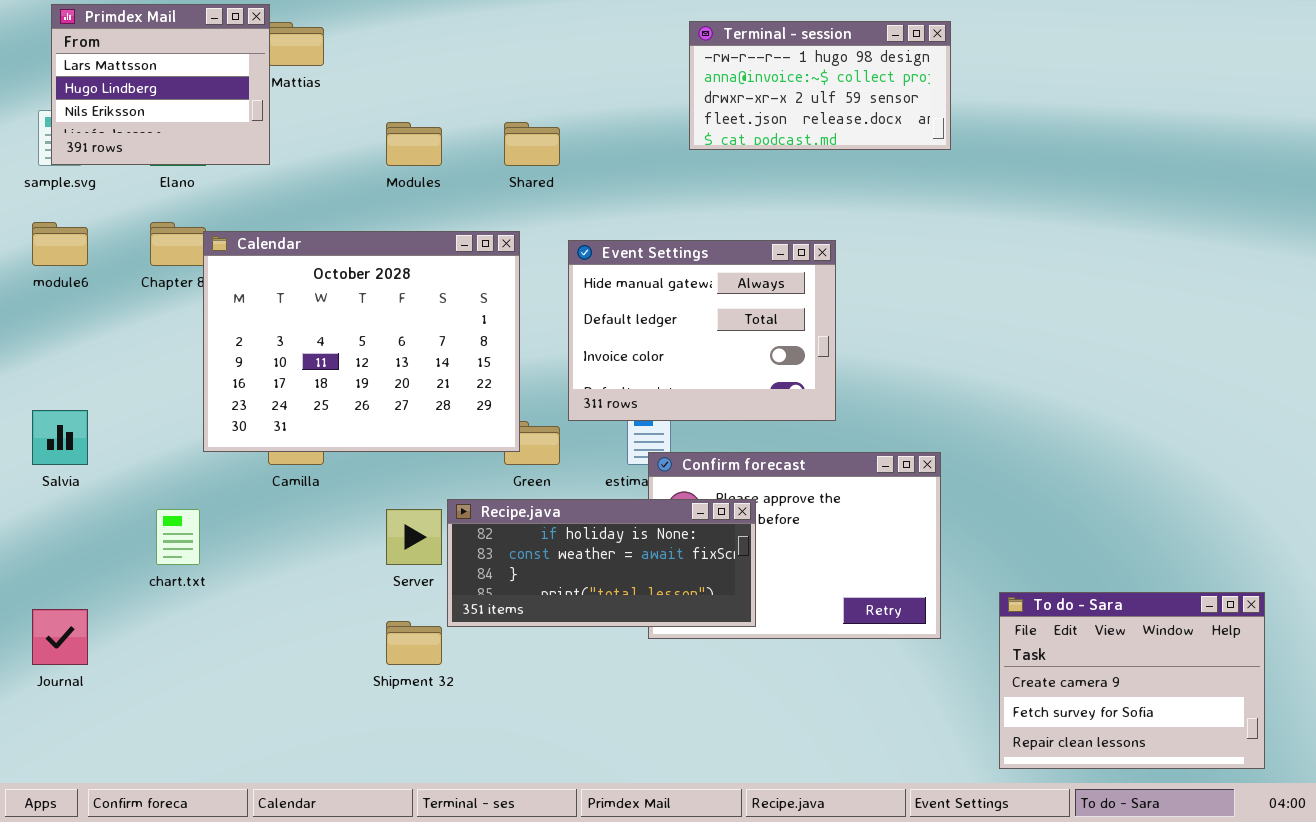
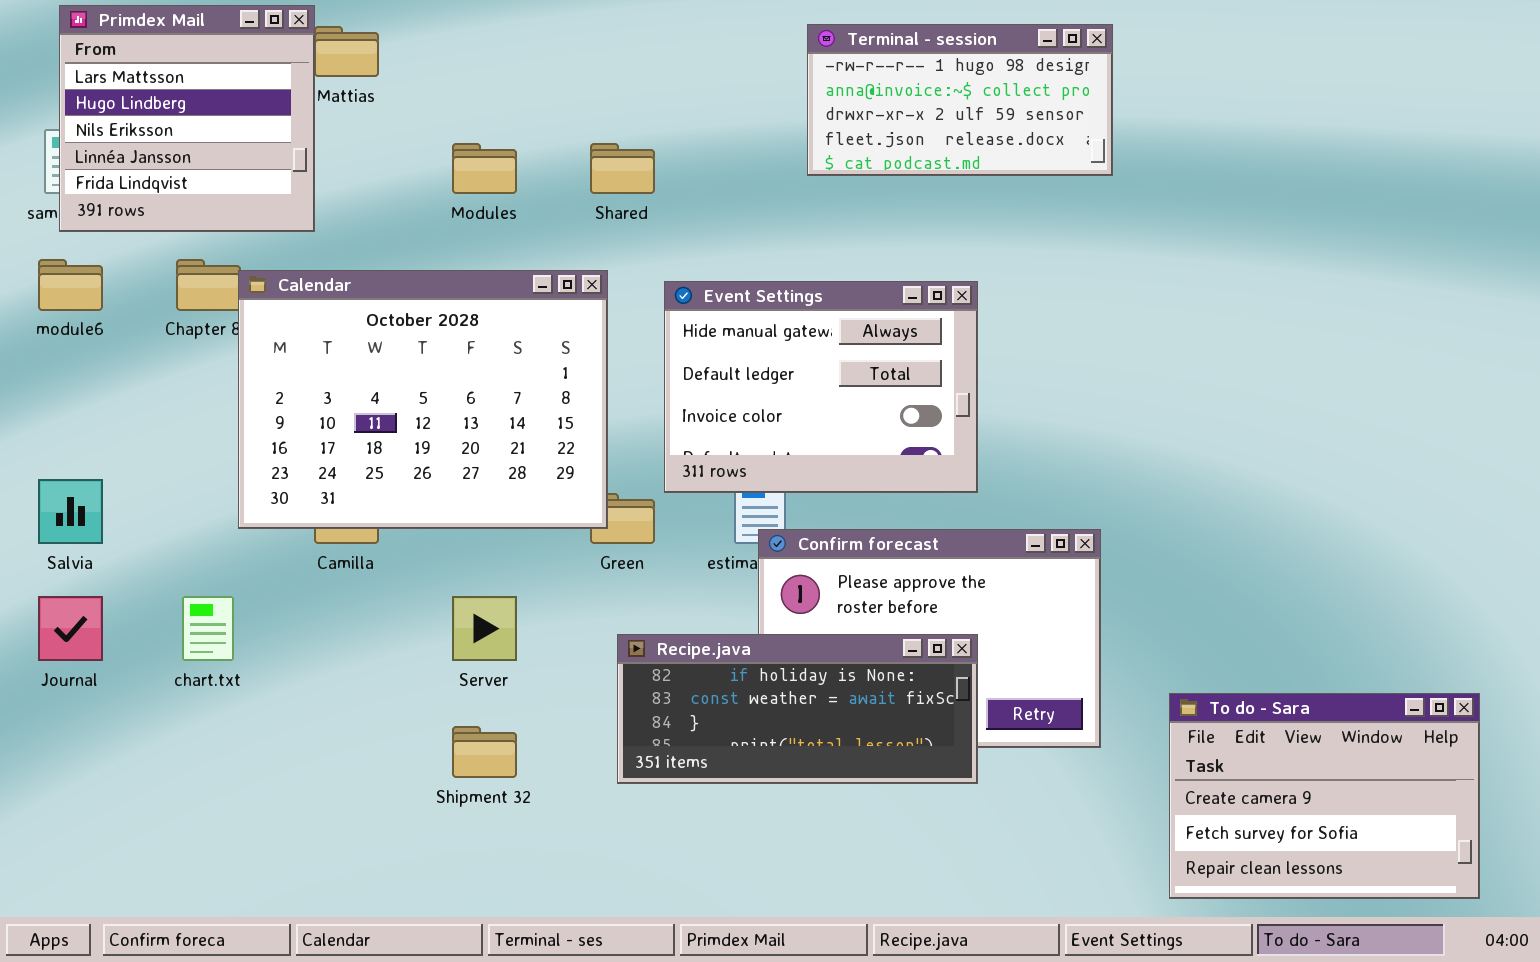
Primdex Mail: [51,4,270,165] -> [59,5,315,232], resized
Recipe.java: [447,499,756,627] -> [617,634,978,784], moved
Journal: [32,609,88,665] -> [38,596,103,661], moved

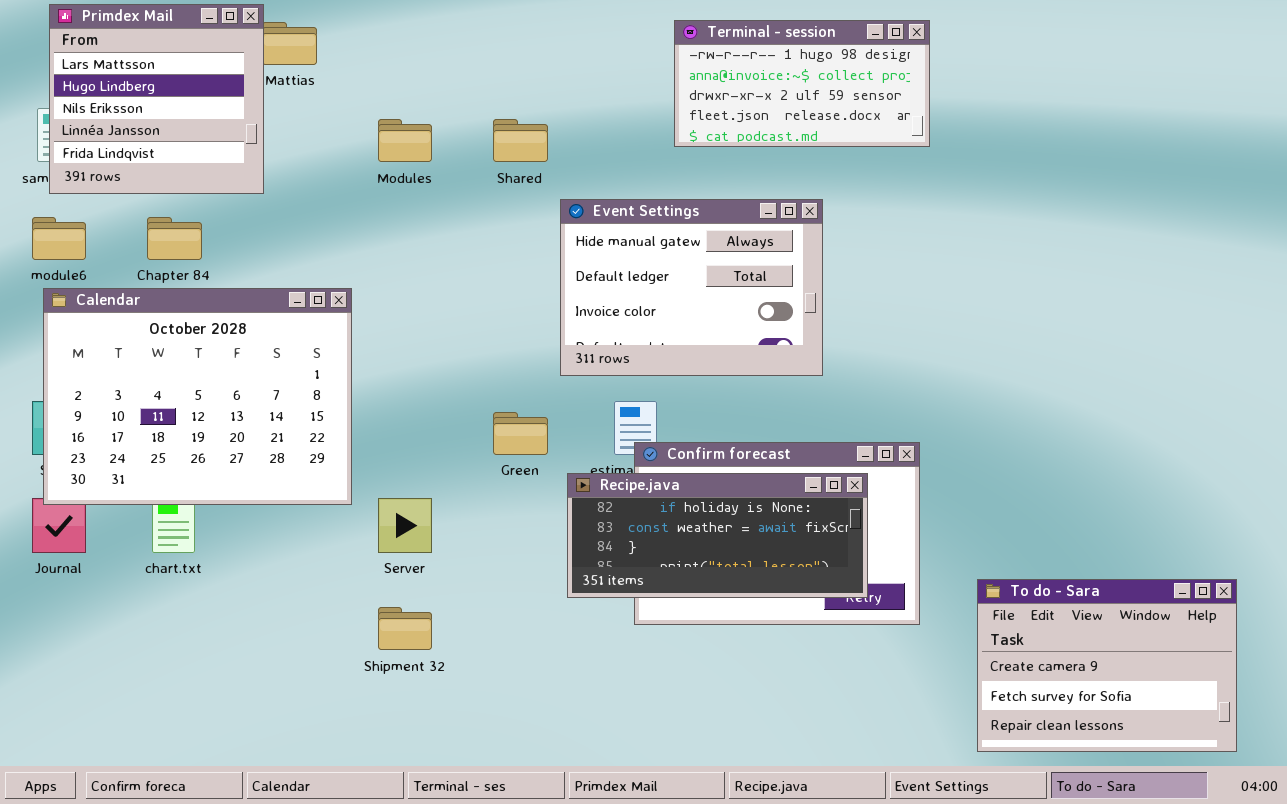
Calendar: [238,270,608,529] -> [43,288,352,505], moved
Event Settings: [664,281,978,493] -> [560,199,823,376], moved
Recipe.java: [617,634,978,784] -> [567,473,868,598], moved

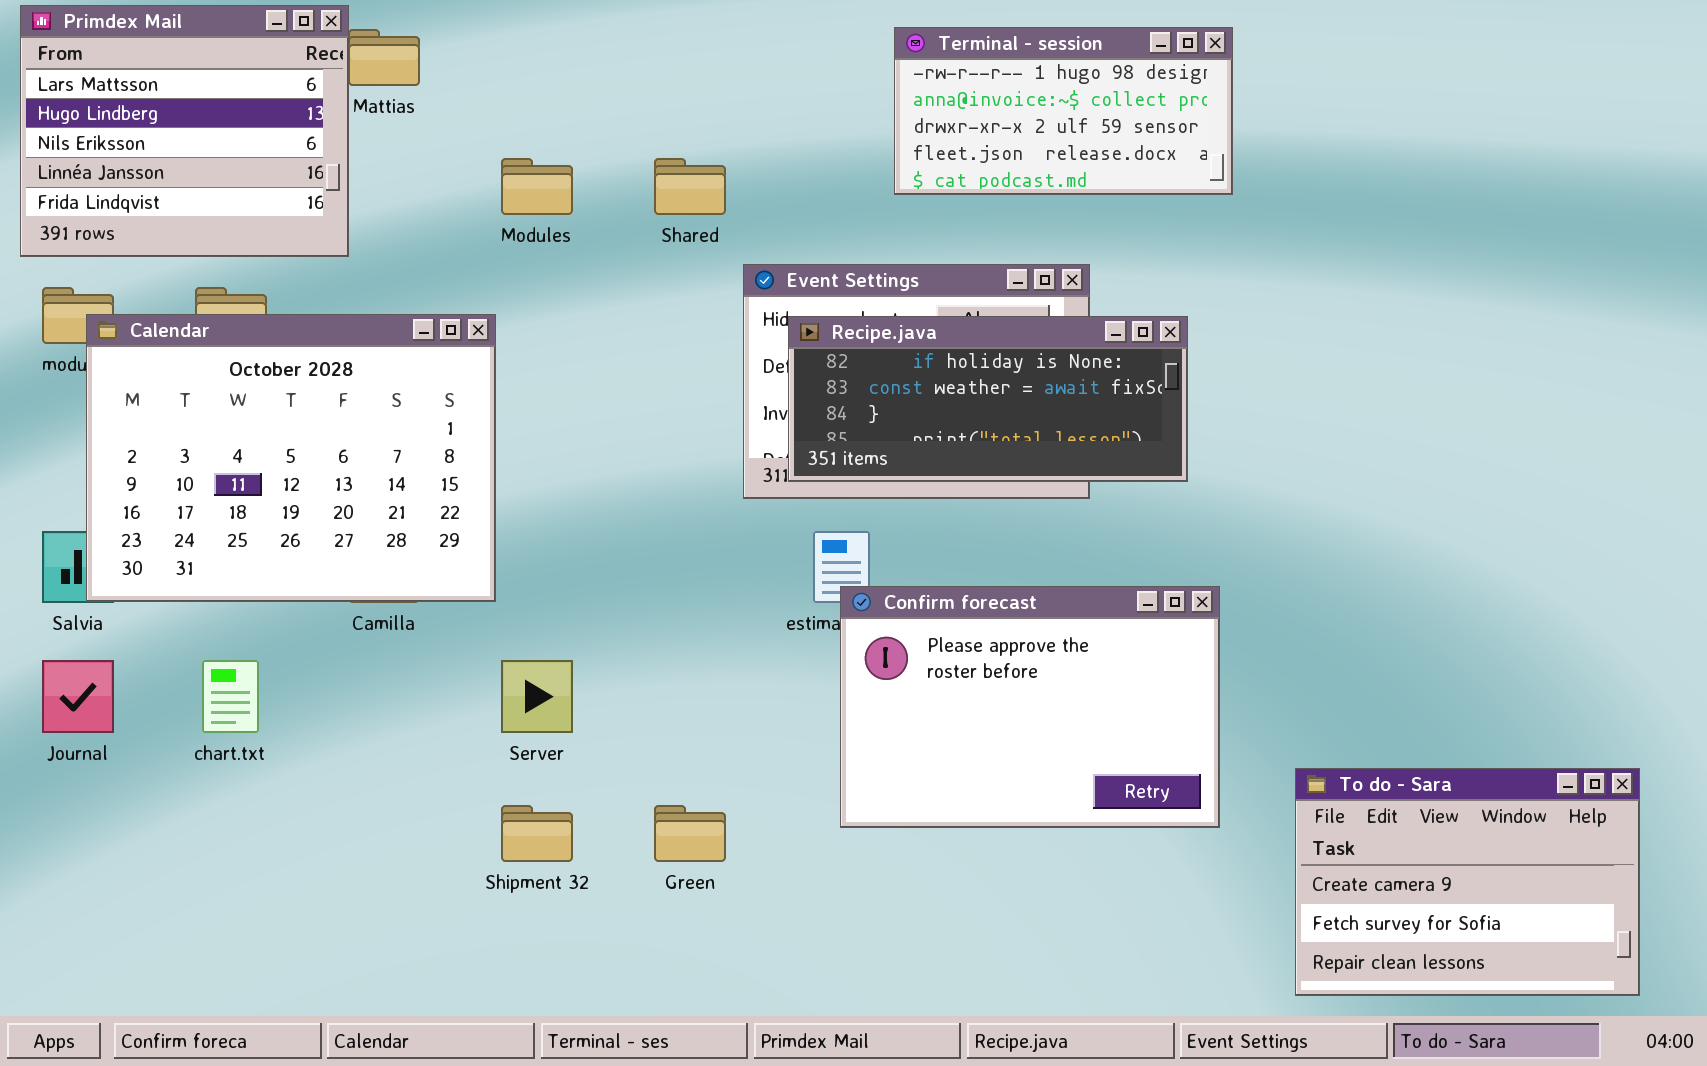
Primdex Mail: [49,4,264,194] -> [20,5,349,257], resized
Calendar: [43,288,352,505] -> [86,314,496,602], moved
Green: [493,412,548,455] -> [654,805,726,862], moved
Recipe.java: [567,473,868,598] -> [788,316,1188,482], moved

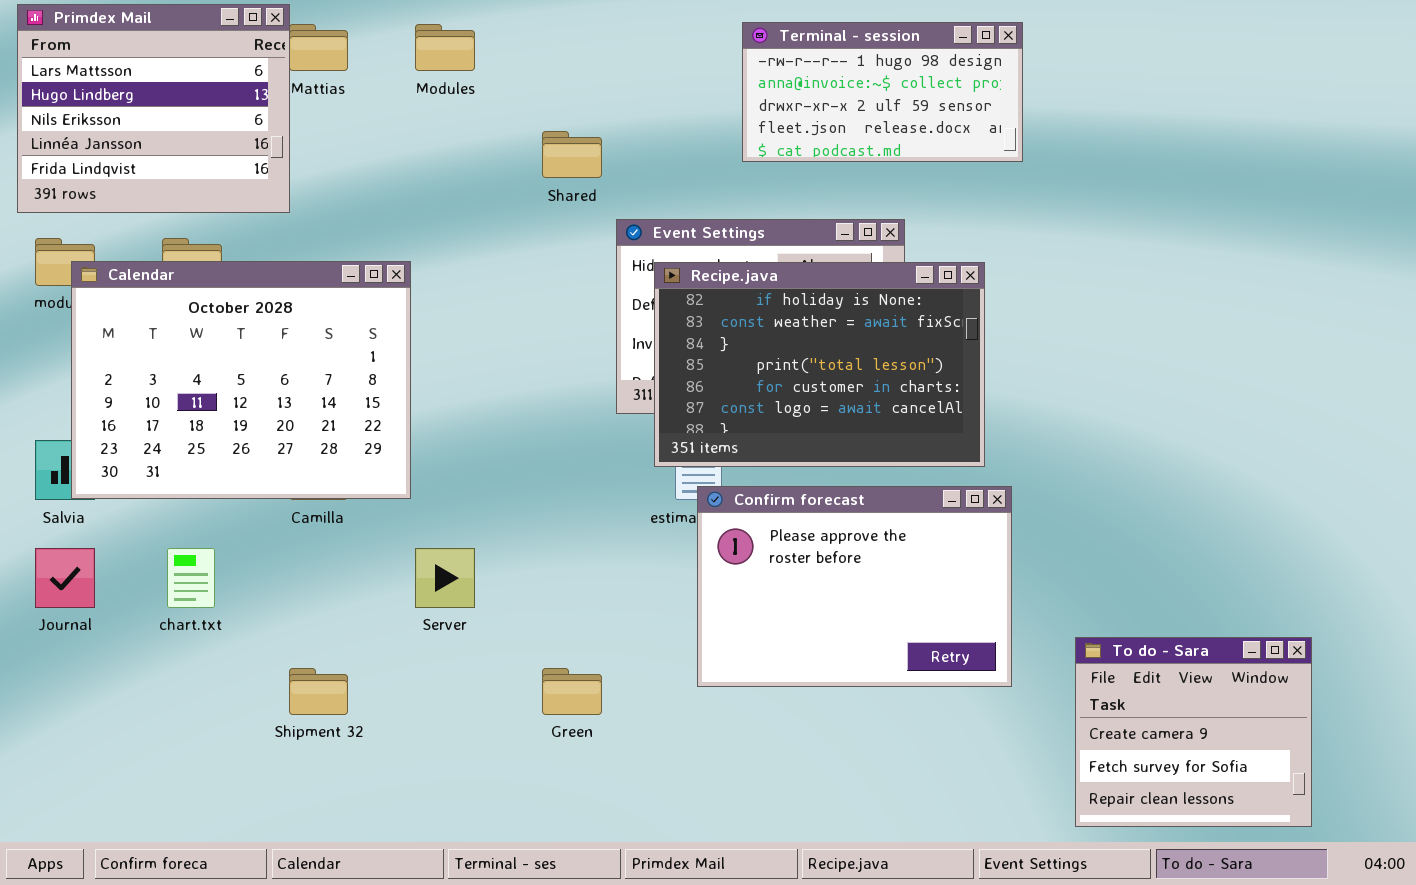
Modules: [501,158,573,215] -> [415,24,475,71], moved
Recipe.java: [788,316,1188,482] -> [654,262,985,467], resized
To do - Sara: [1295,768,1640,996] -> [1075,637,1312,827], resized
Shipment 32: [501,805,573,862] -> [289,668,348,715], moved

